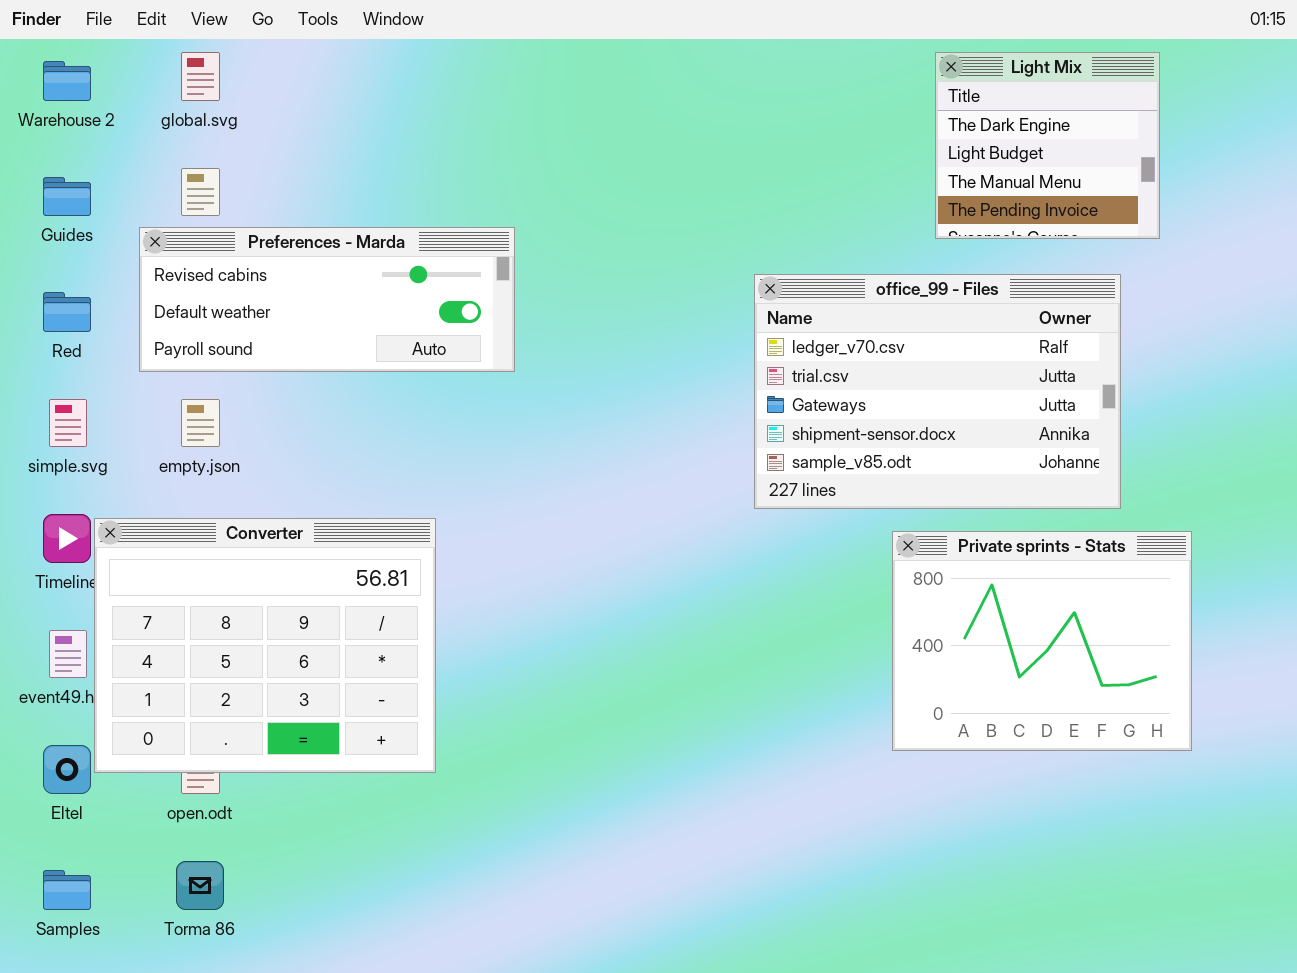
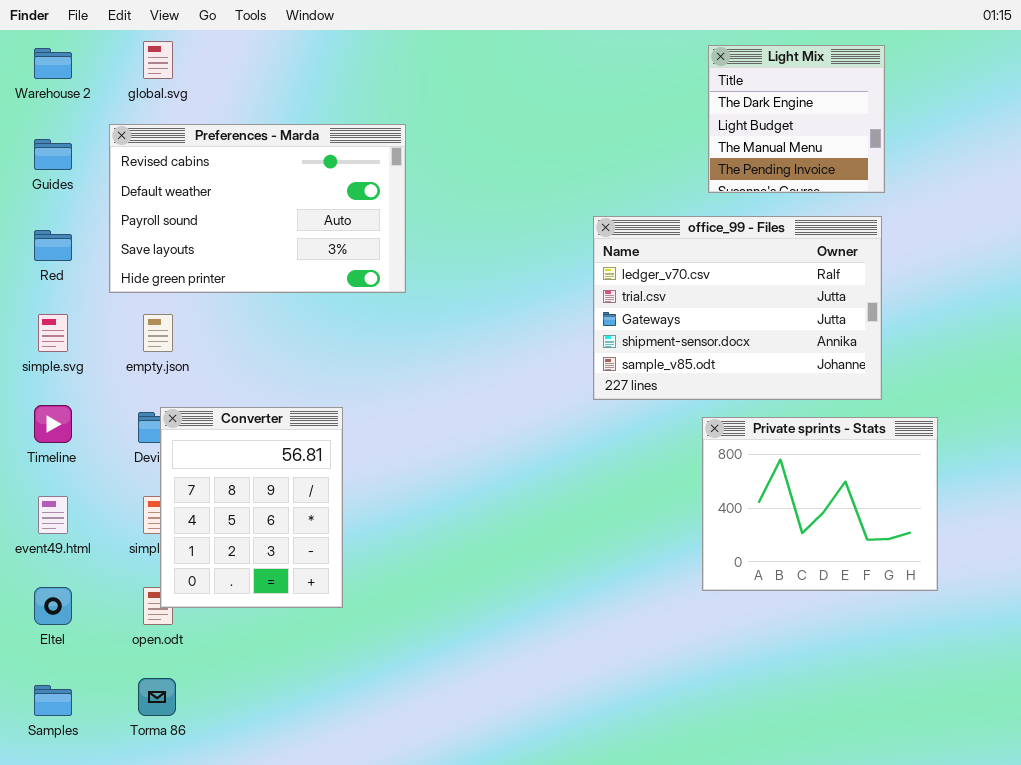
Light Mix: [935,52,1160,239] -> [708,45,885,193], moved
Preferences - Marda: [139,227,515,372] -> [109,124,406,293], resized
Converter: [94,518,436,773] -> [160,407,343,608], resized

